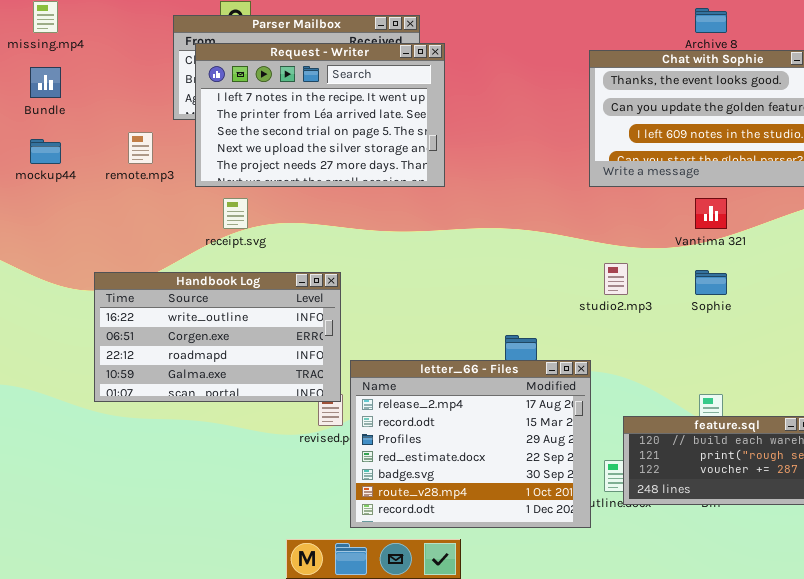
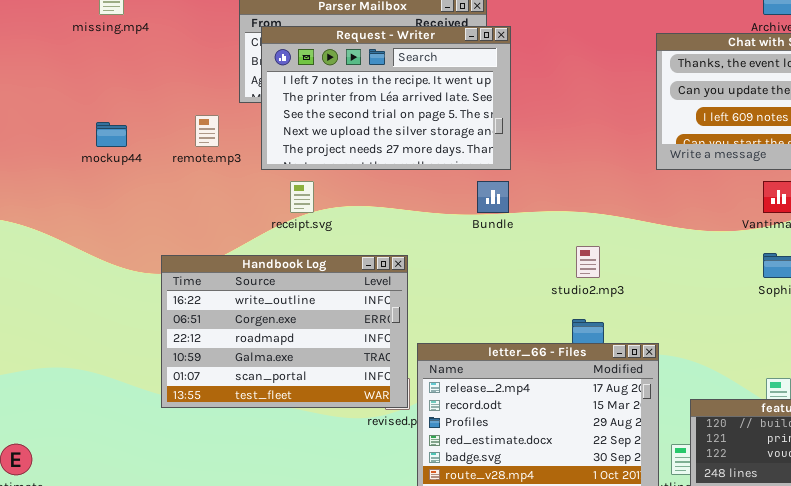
Bundle: [30,67,61,98] -> [477,181,509,213], moved
studio2.mp3: [604,263,628,295] -> [576,246,600,278], moved
Handbook Log: [94,272,341,402] -> [161,255,408,408], resized

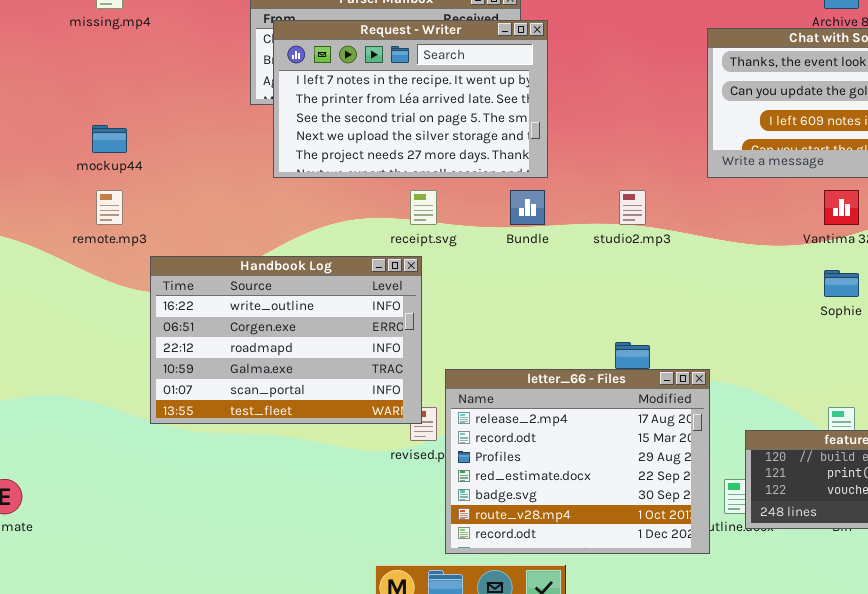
remote.mp3: [195,115,219,147] -> [96,190,123,225], moved
receipt.svg: [290,181,314,213] -> [410,190,437,225], moved
studio2.mp3: [576,246,600,278] -> [619,190,646,225], moved
Handbook Log: [161,255,408,408] -> [150,256,422,424], moved

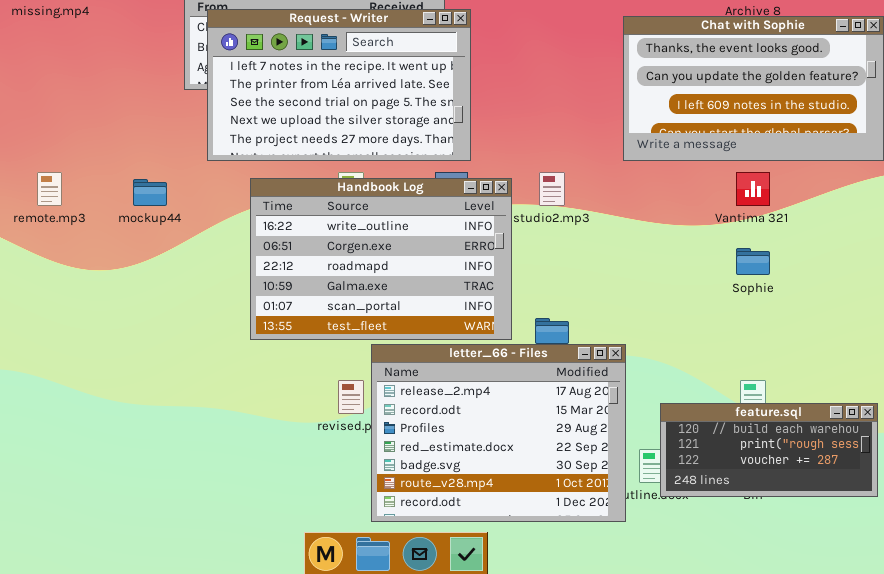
mockup44: [92,125,127,153] -> [133,179,167,206], moved
Handbook Log: [150,256,422,424] -> [250,178,512,340], moved

